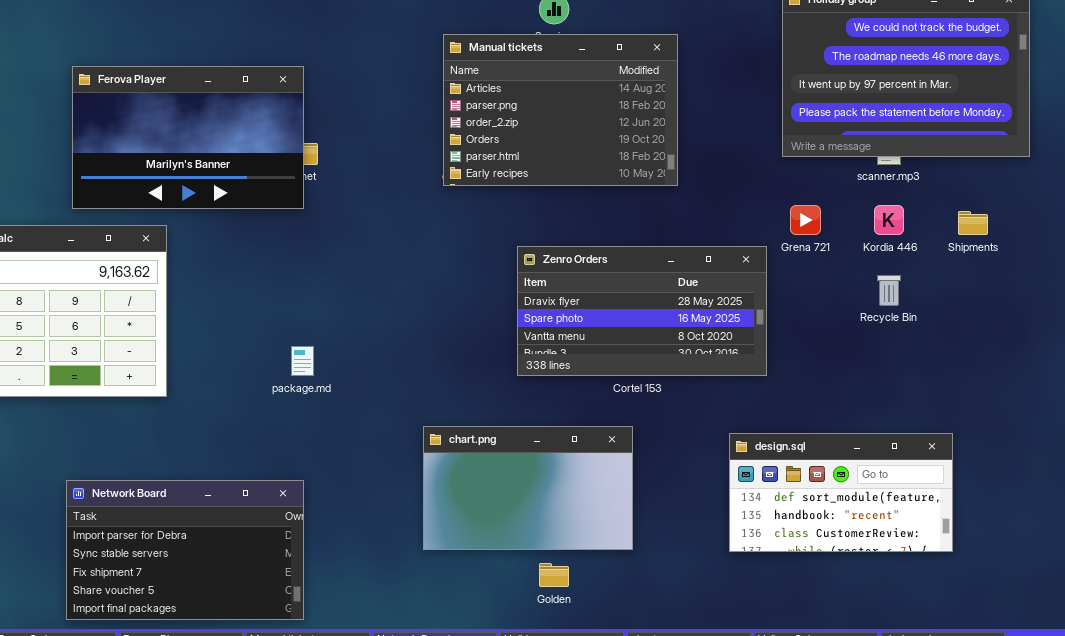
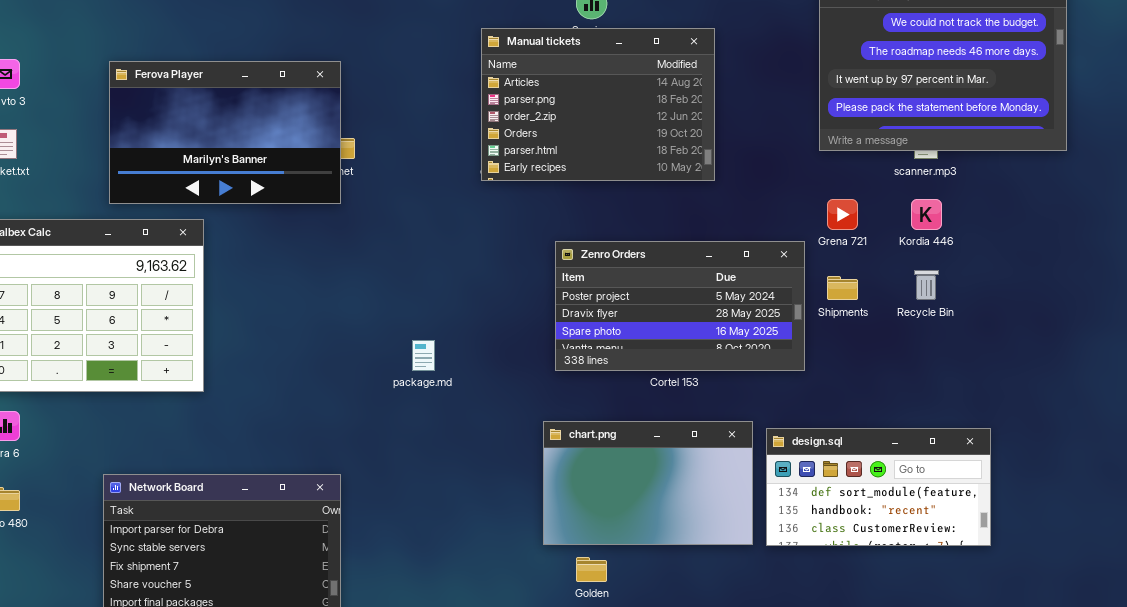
Shipments: [958,211,988,235] -> [827,276,858,300], moved
Zenro Orders: [517,246,767,376] -> [555,241,805,371], scrolled up 1 row
package.md: [291,346,314,376] -> [412,340,435,371], moved
chart.png: [423,426,633,550] -> [543,421,753,545], moved

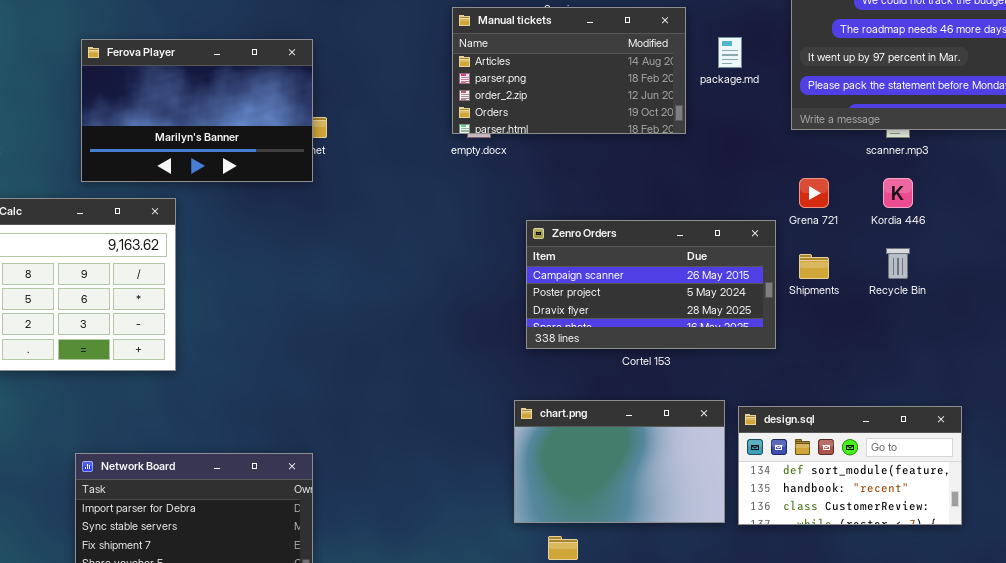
Manual tickets: [481,28,715,181] -> [452,7,686,134], resized
Zenro Orders: [555,241,805,371] -> [526,220,776,349], scrolled up 1 row
package.md: [412,340,435,371] -> [718,37,742,68], moved

